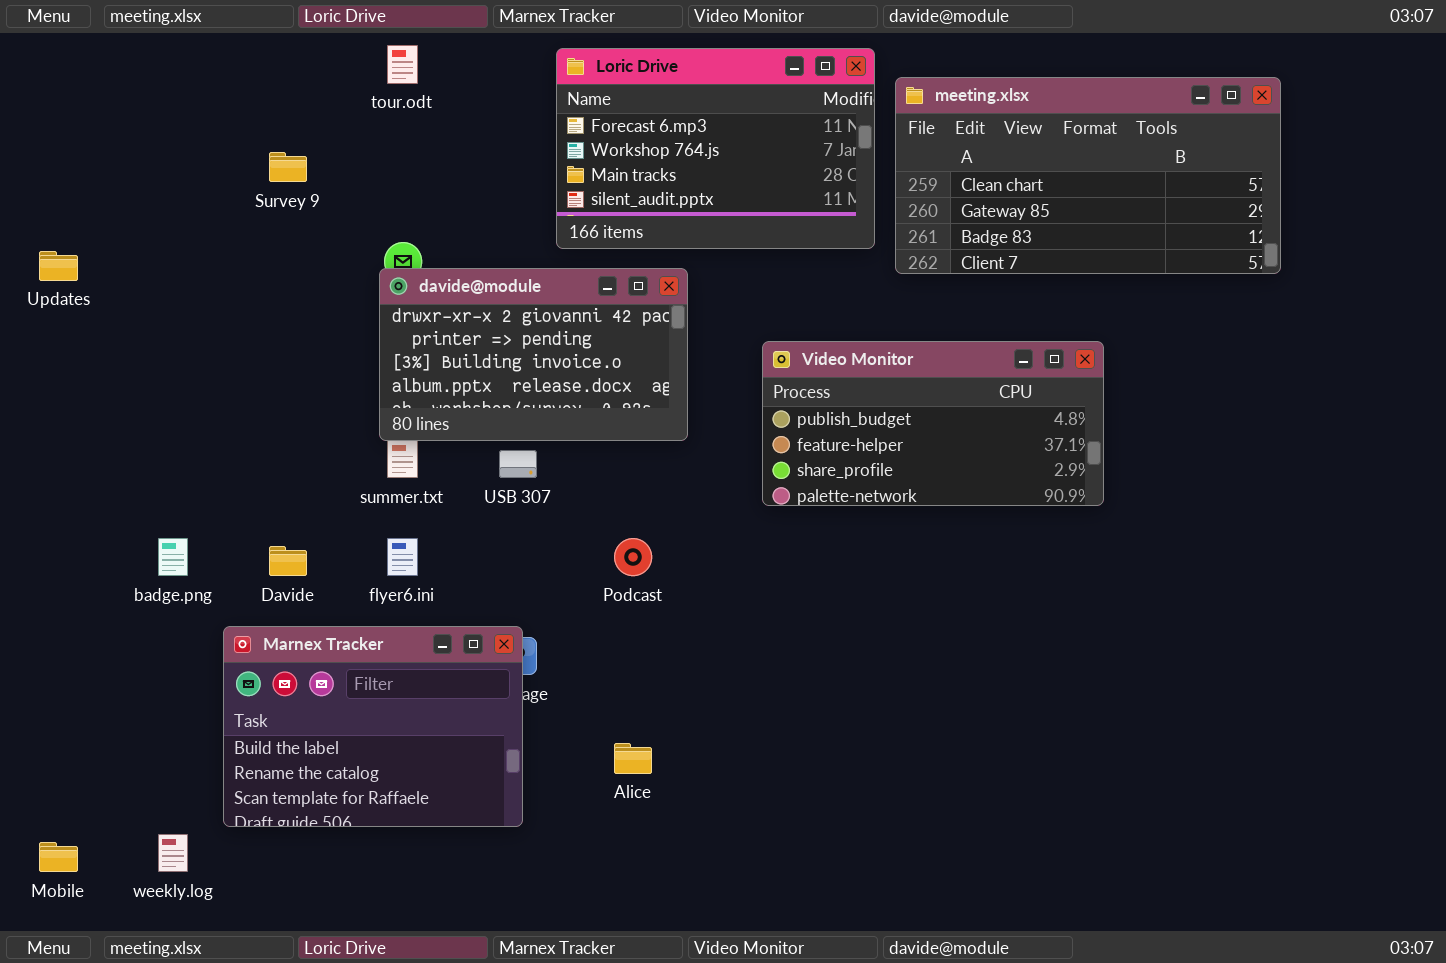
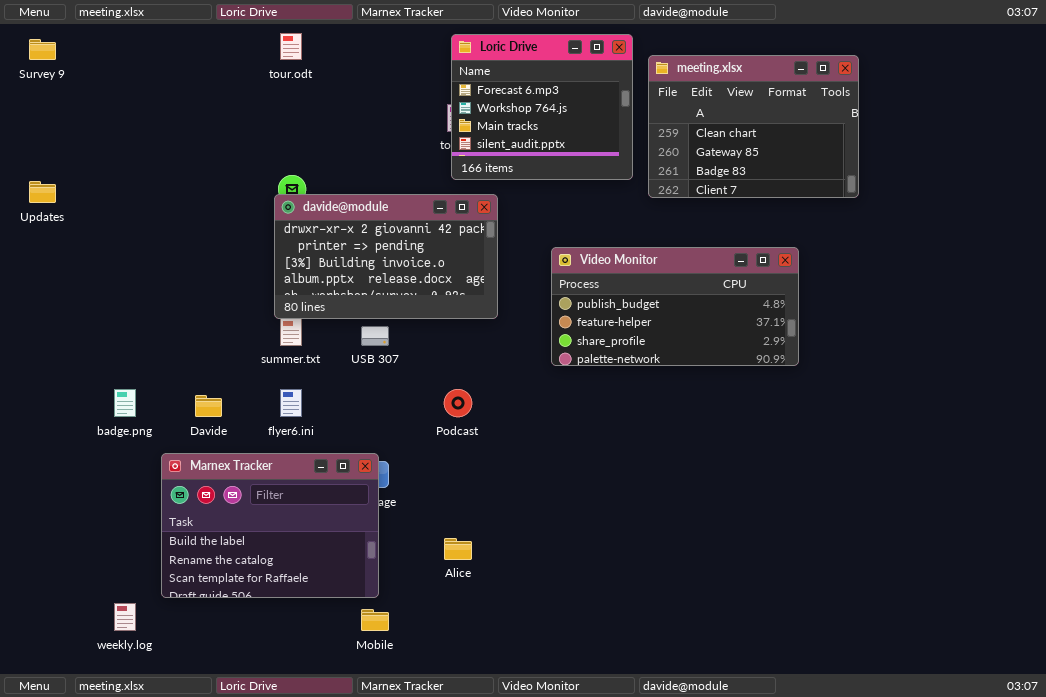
Loric Drive: [556,48,875,249] -> [451,34,633,180], resized
meeting.xlsx: [895,77,1281,274] -> [648,55,859,198], resized
Survey 9: [269,152,307,182] -> [29,39,56,60], moved
Mobile: [39,842,78,872] -> [361,609,389,631], moved

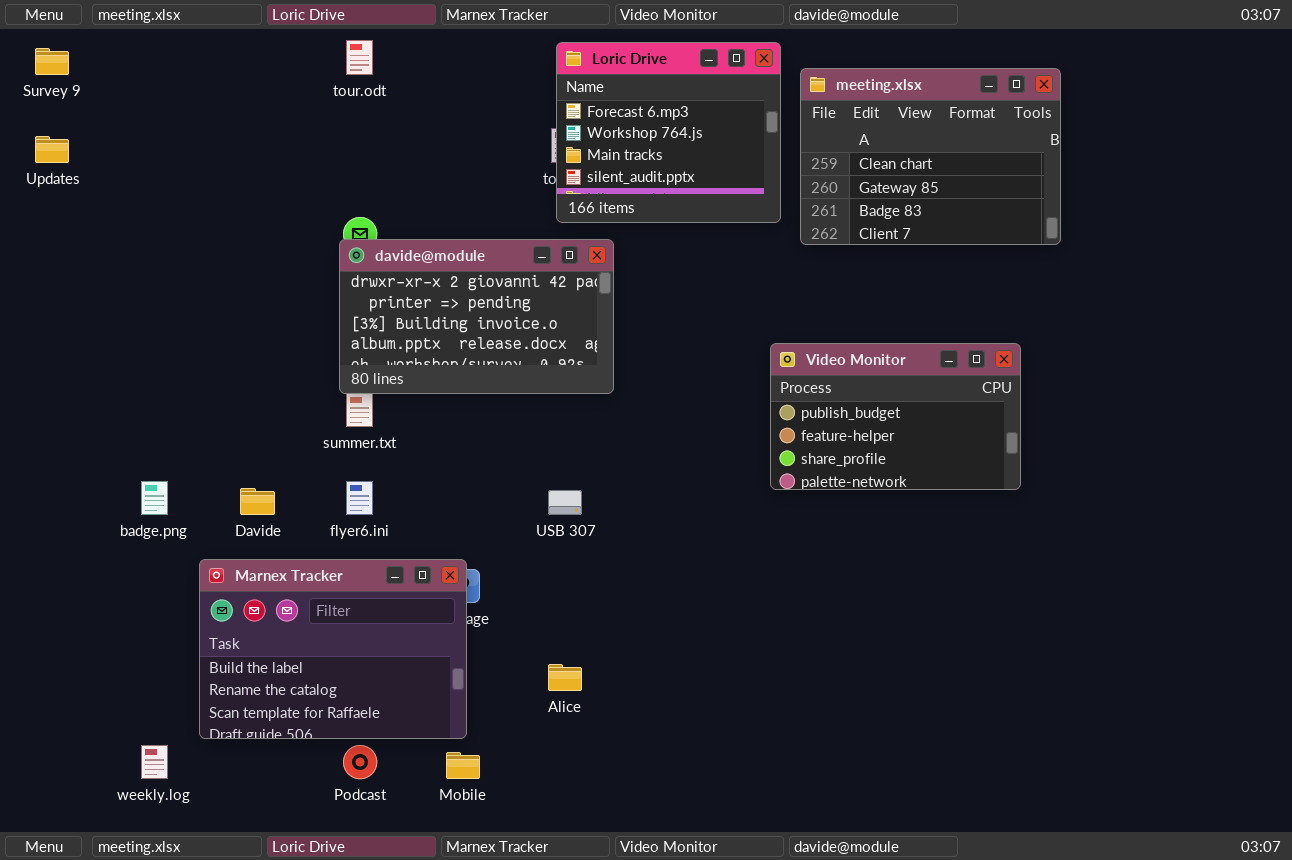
Updates: [29,181,56,203] -> [35,136,69,163], moved
Video Monitor: [551,247,799,366] -> [770,343,1021,490], moved, resized
USB 307: [361,326,389,346] -> [548,490,582,515], moved
Podcast: [444,389,472,417] -> [343,745,377,779], moved

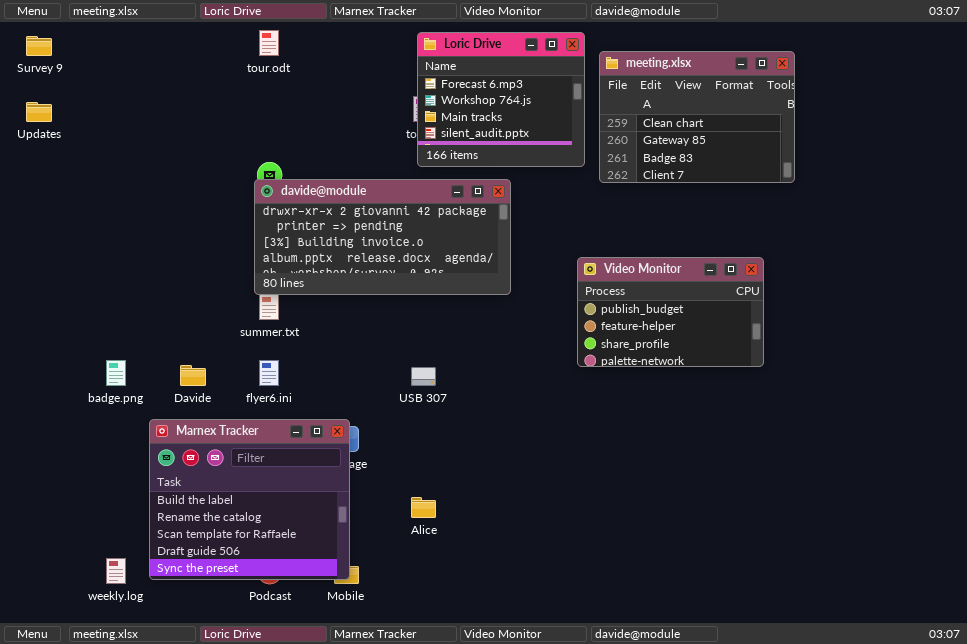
davide@module: [339,239,614,394] -> [254,179,511,295], resized
Marnex Tracker: [199,559,467,739] -> [149,419,350,580], resized

